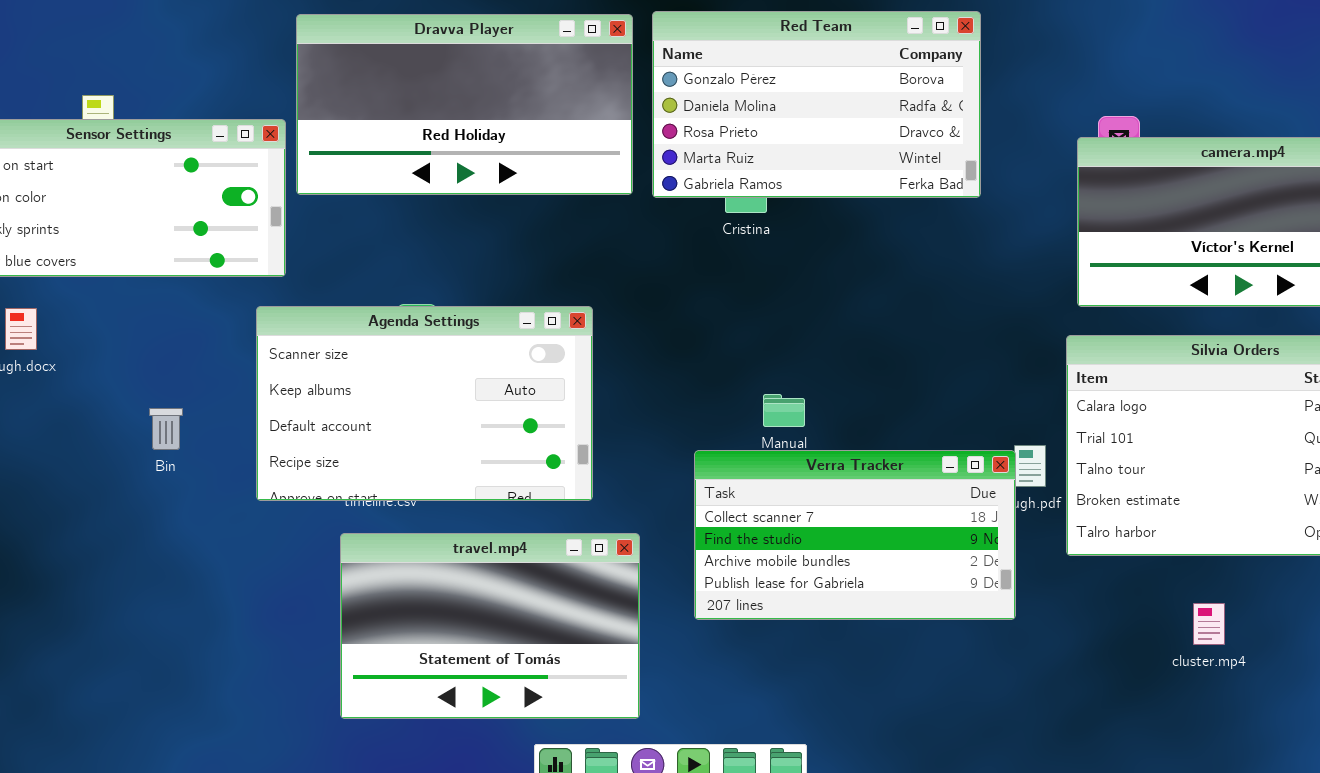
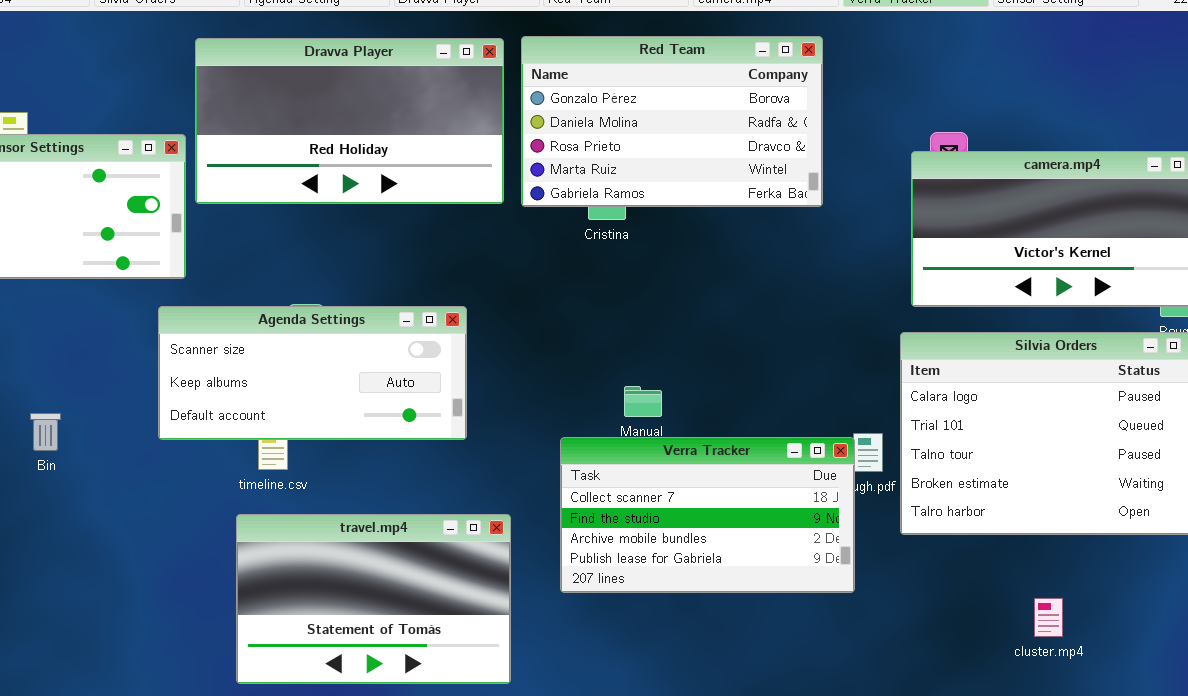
Agenda Settings: [256,306,593,501] -> [158,306,467,440], resized
Bin: [149,408,183,450] -> [30,413,61,451], moved
cluster.mp4: [1193,603,1225,645] -> [1034,598,1063,637], moved

